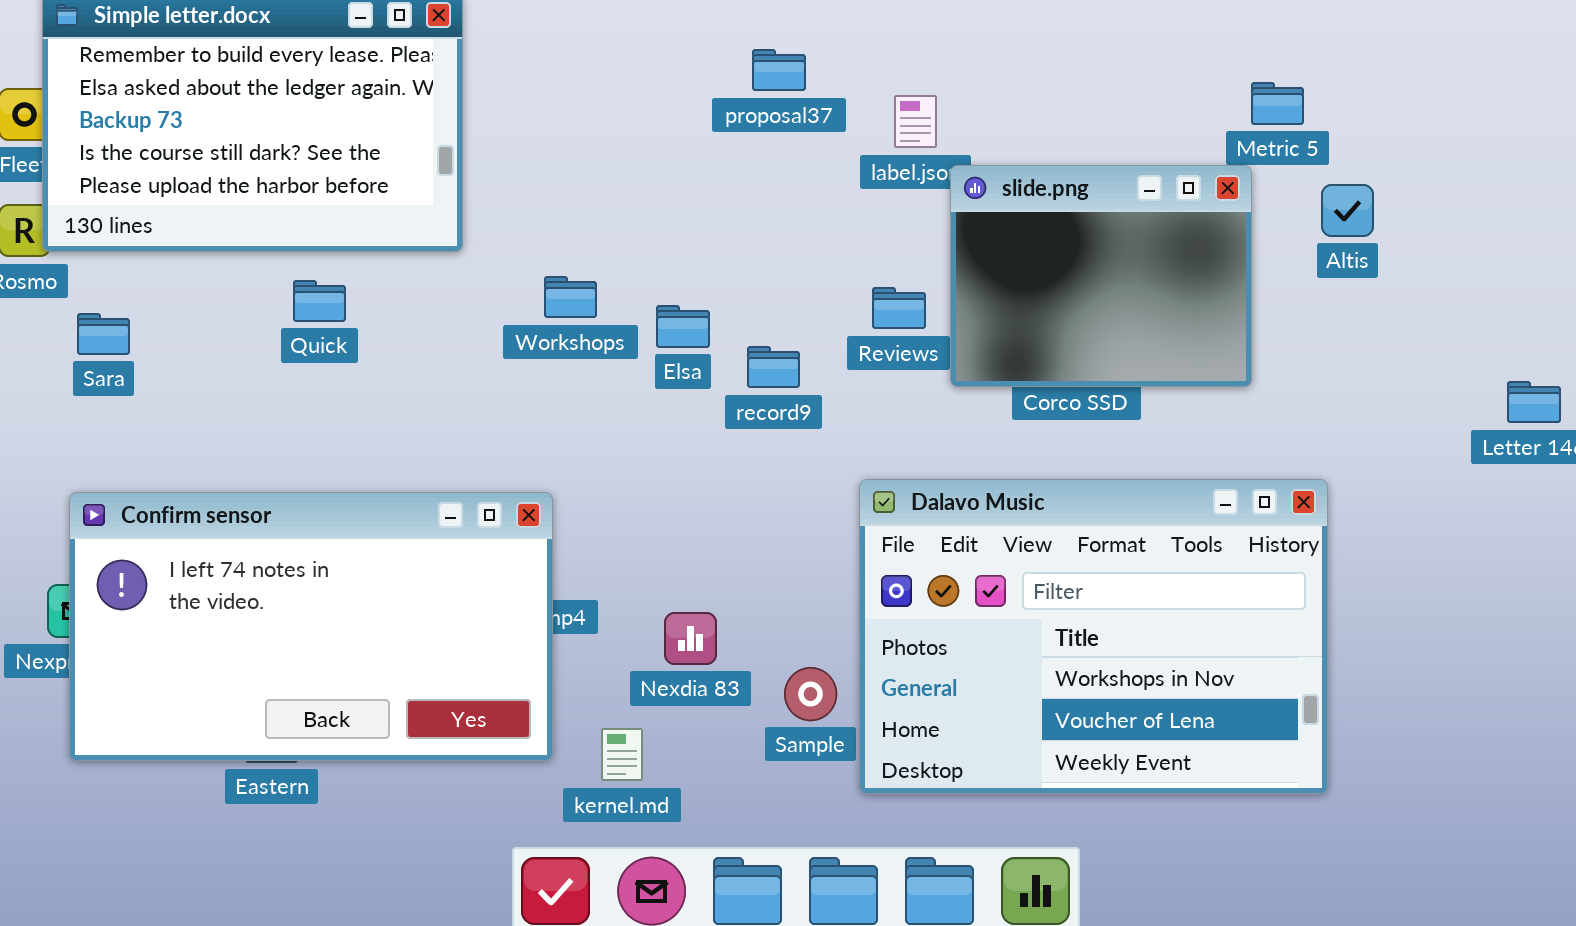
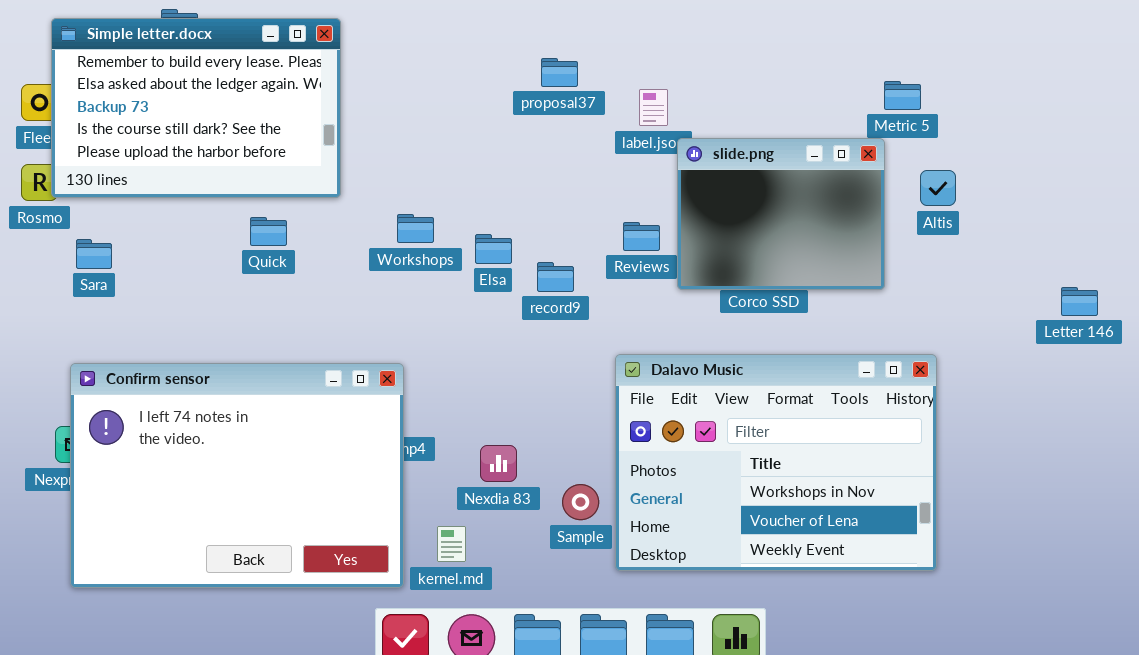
Altis: [1321,184,1374,237] -> [920,170,956,206], moved
Quick: [293,280,346,322] -> [250,217,287,246], moved
Confirm sensor: [69,492,553,761] -> [70,363,404,588], resized

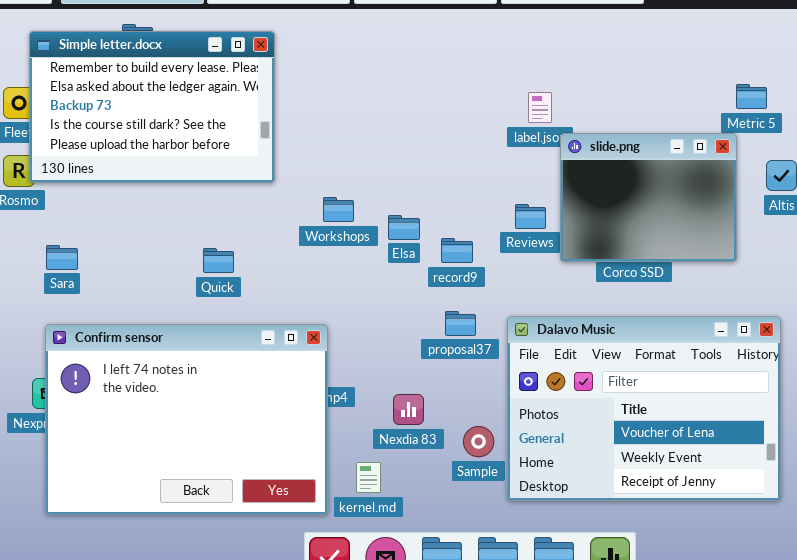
proposal37: [541,58,578,87] -> [445,311,476,336], moved
Quick: [250,217,287,246] -> [203,248,234,273], moved
Sara: [76,239,112,269] -> [46,245,78,270], moved
Dalavo Music: [615,354,937,571] -> [507,316,781,501], scrolled down 1 row

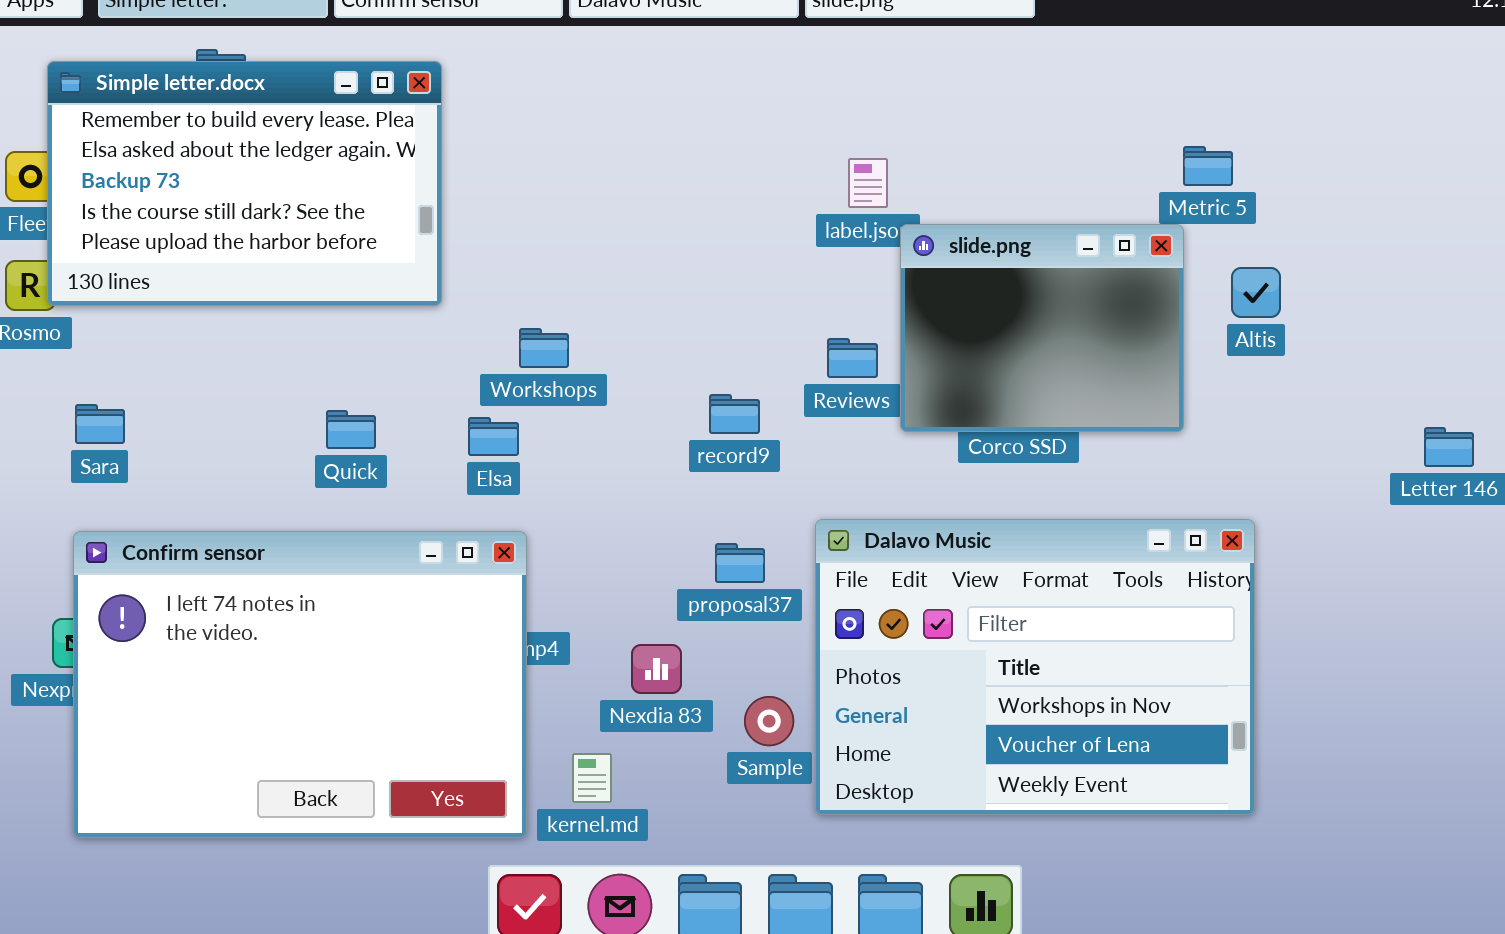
Elsa: [388,215,420,240] -> [468,417,519,456], moved
proposal37: [445,311,476,336] -> [715,543,765,583], moved
Dalavo Music: [507,316,781,501] -> [815,519,1255,815], scrolled up 1 row

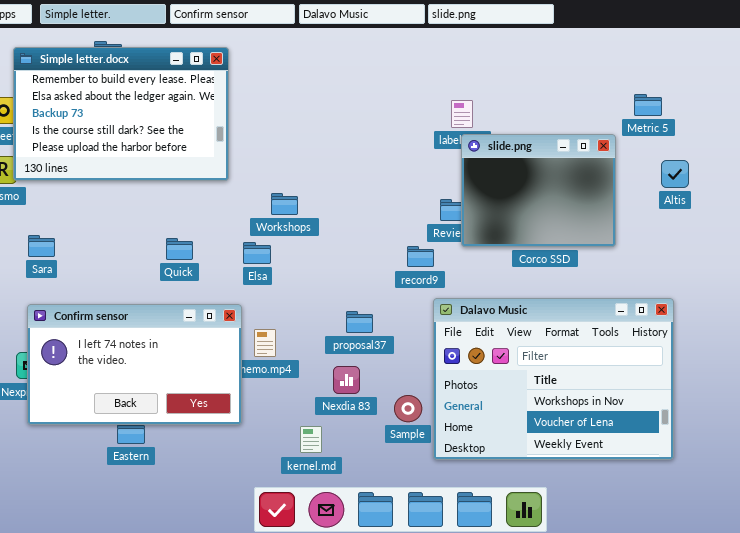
slide.png: [900,224,1184,432] -> [461,134,616,247], moved
record9: [709,394,760,434] -> [407,246,434,267], moved
Confirm sensor: [73,531,527,838] -> [27,304,242,425], resized
proposal37: [715,543,765,583] -> [346,311,373,333], moved

